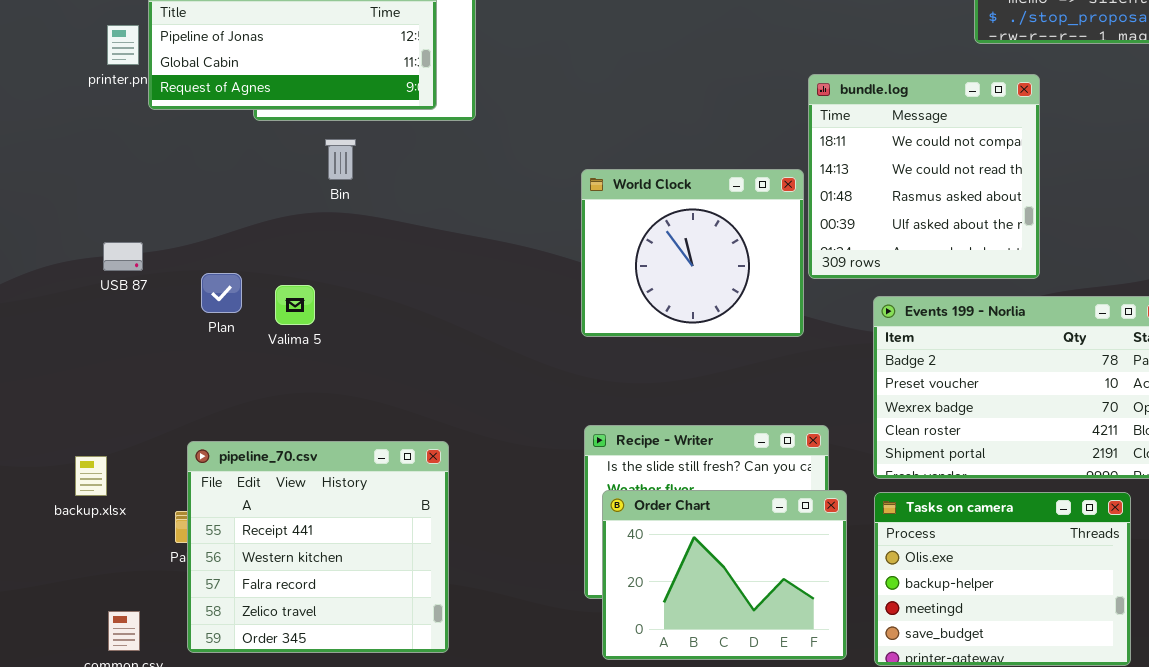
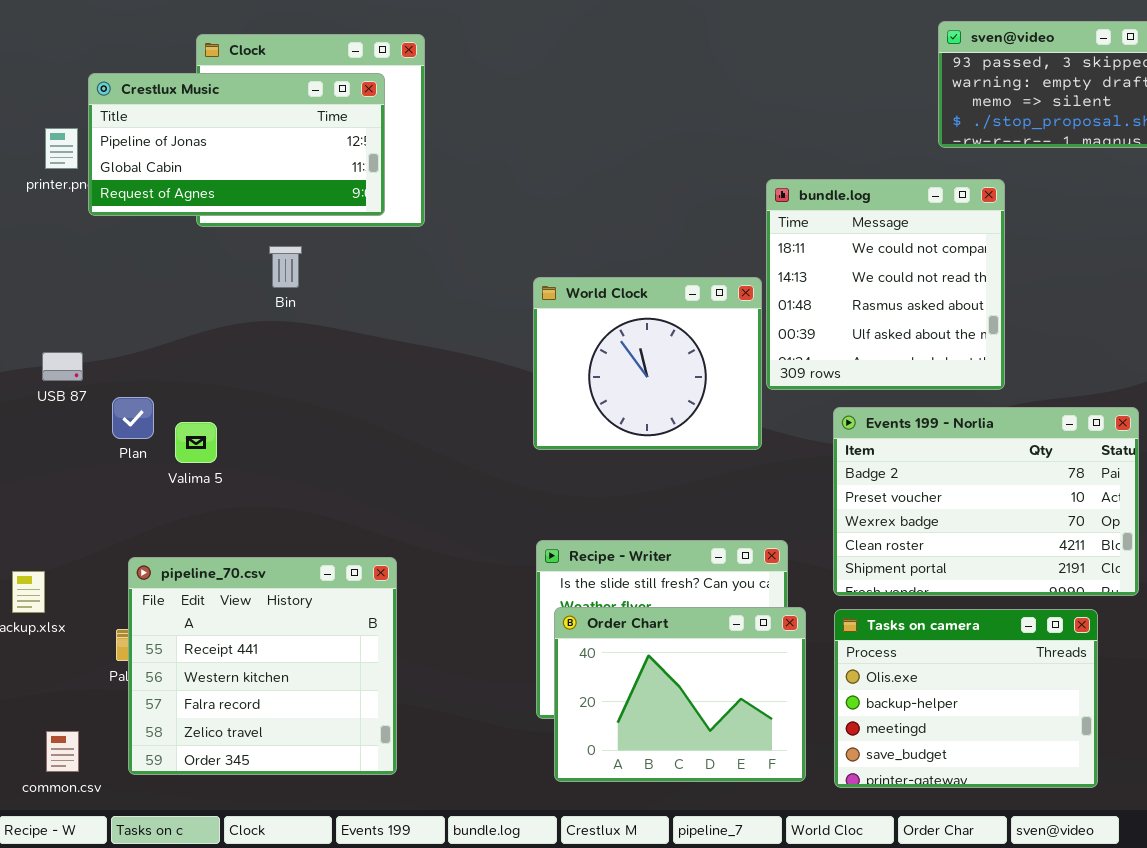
Plan: [201,273,242,313] -> [112,397,154,439], moved
Valima 5: [275,285,315,325] -> [175,422,217,463], moved

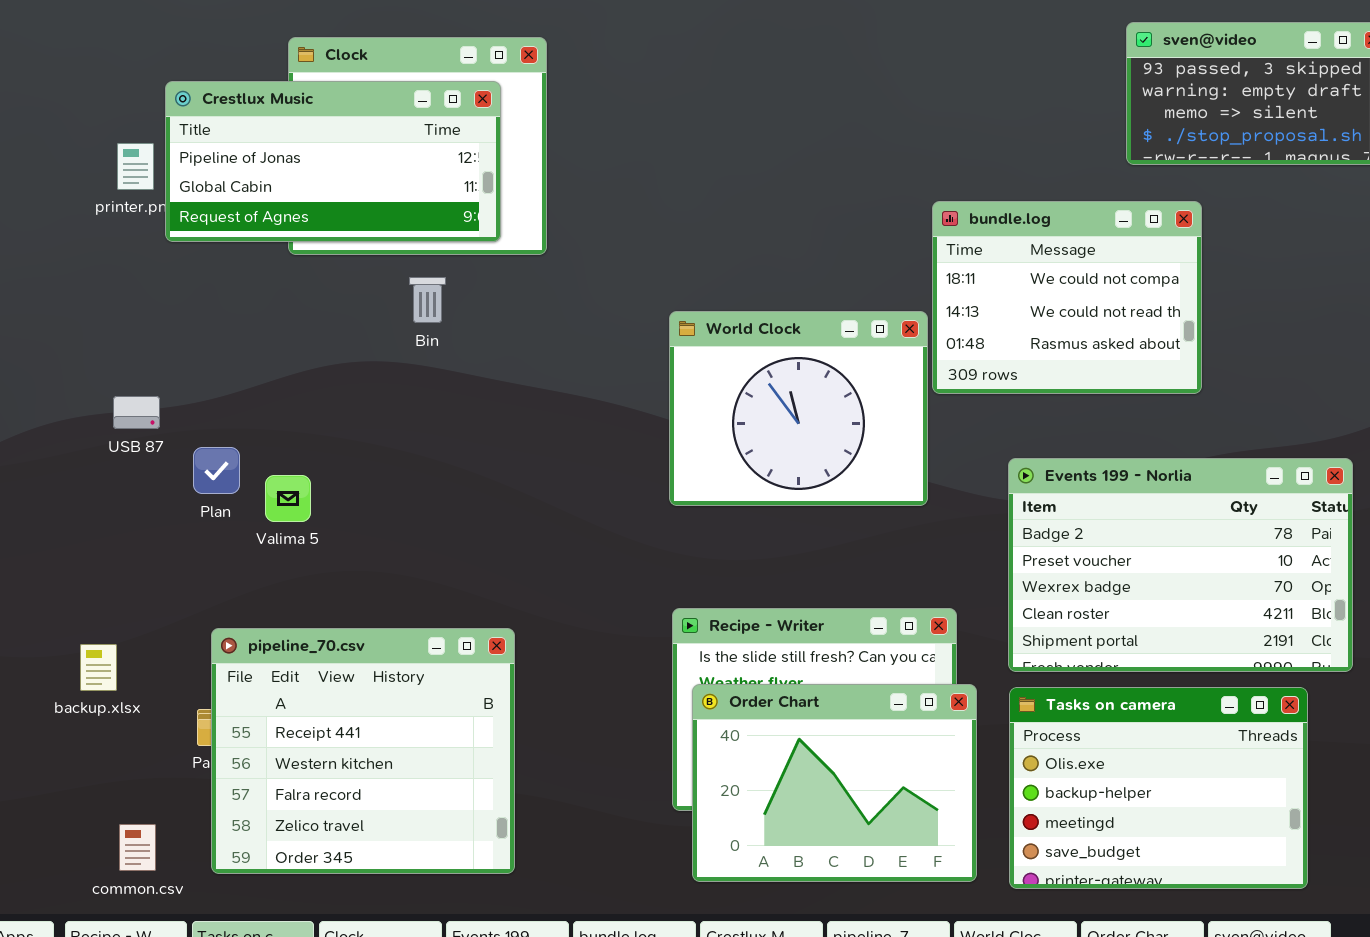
bundle.log: [766,179,1005,390] -> [932,201,1202,394], resized
Bin: [269,246,302,288] -> [409,277,446,323], moved

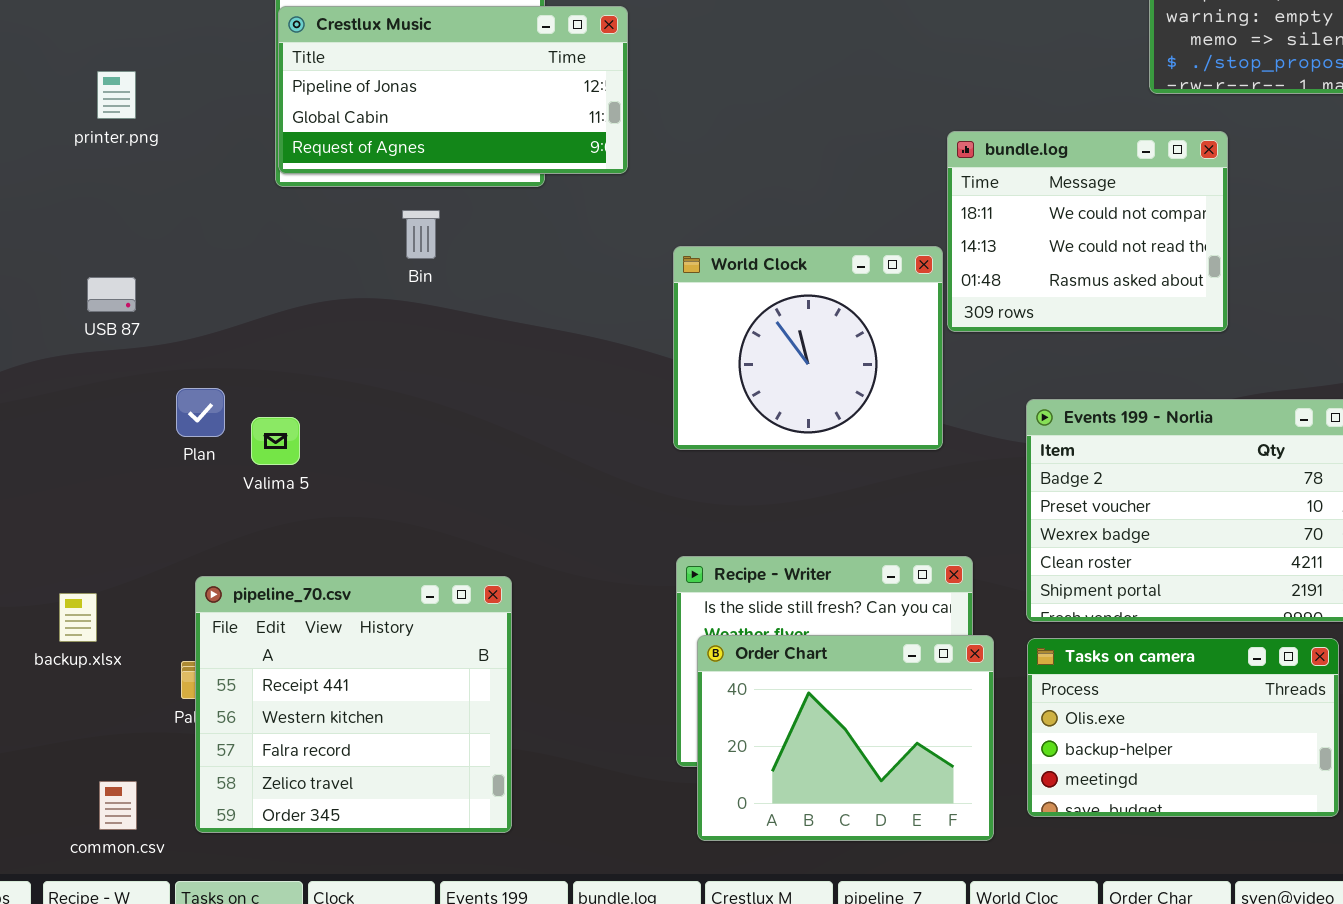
Crestlux Music: [165,81,501,242] -> [278,6,628,174], moved
USB 87: [113,396,160,429] -> [87,277,136,312], moved
Tasks on camera: [1009,687,1308,889] -> [1027,638,1339,817], resized

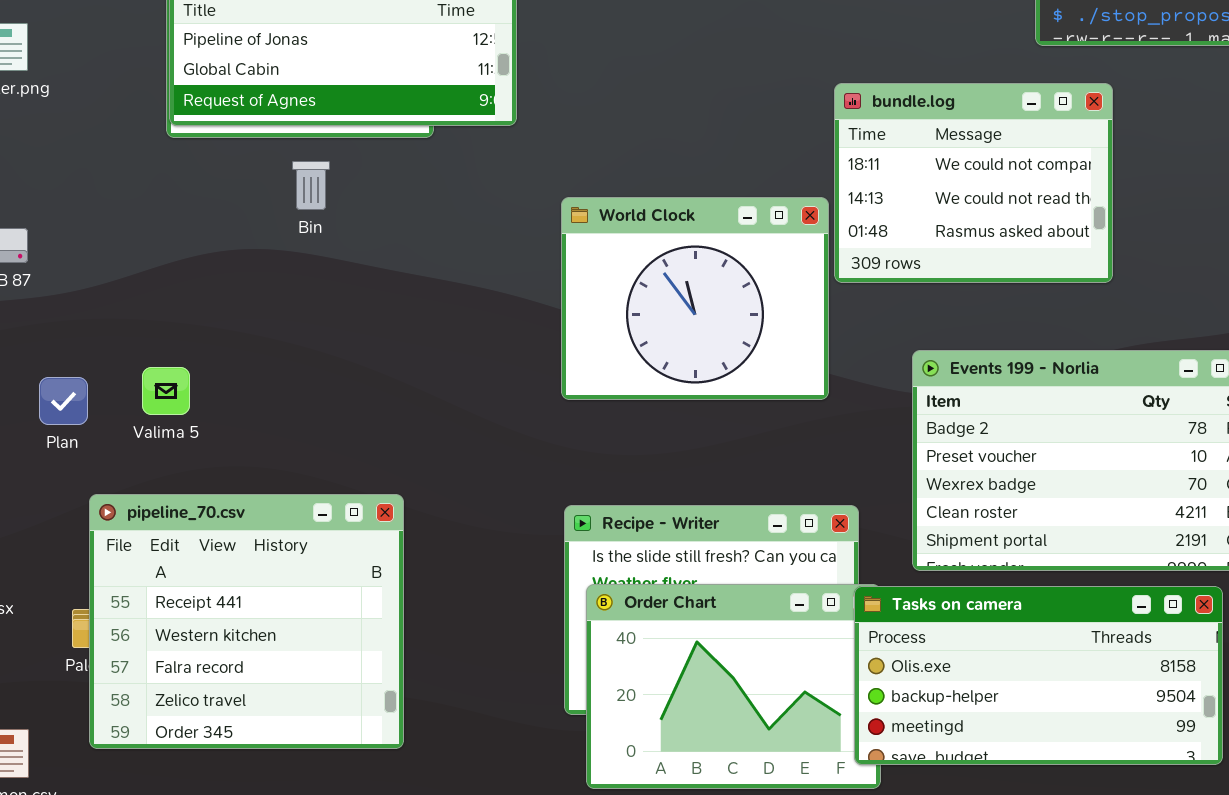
Plan: [176,388,225,437] -> [39,377,88,425], moved
pipeline_70.csv: [195,576,512,833] -> [89,494,404,749], moved
Tasks on camera: [1027,638,1339,817] -> [854,586,1223,765], resized

